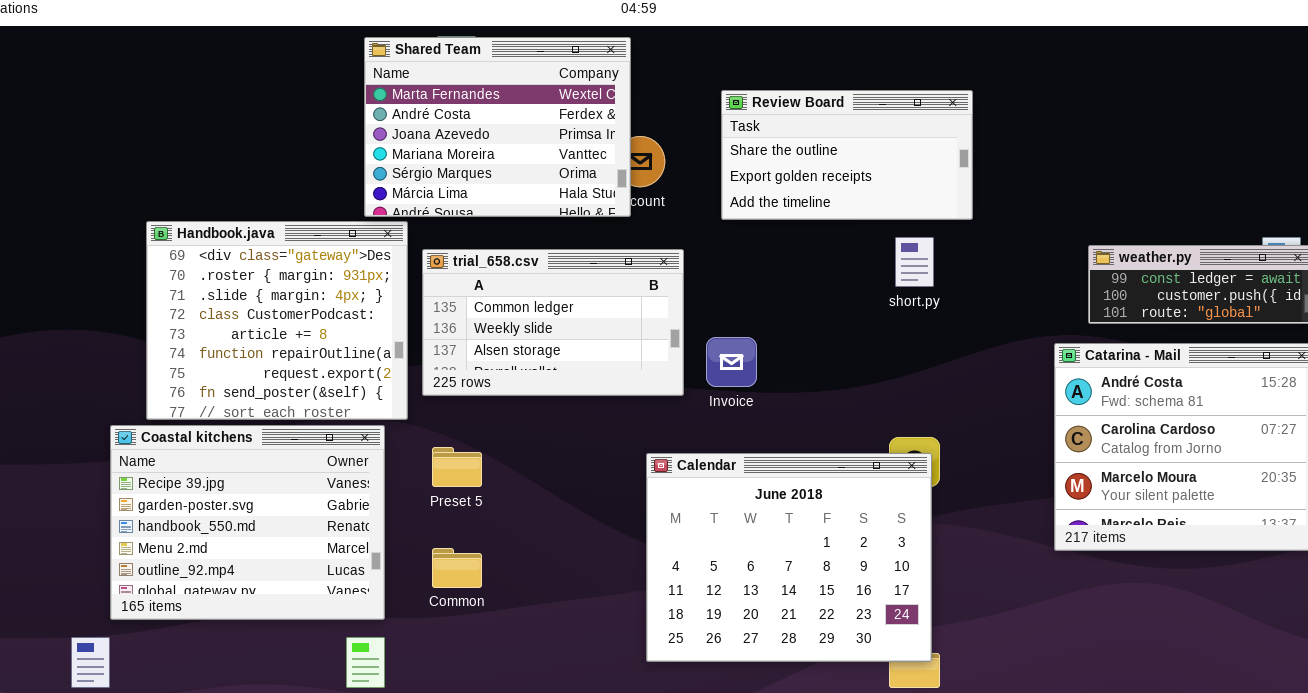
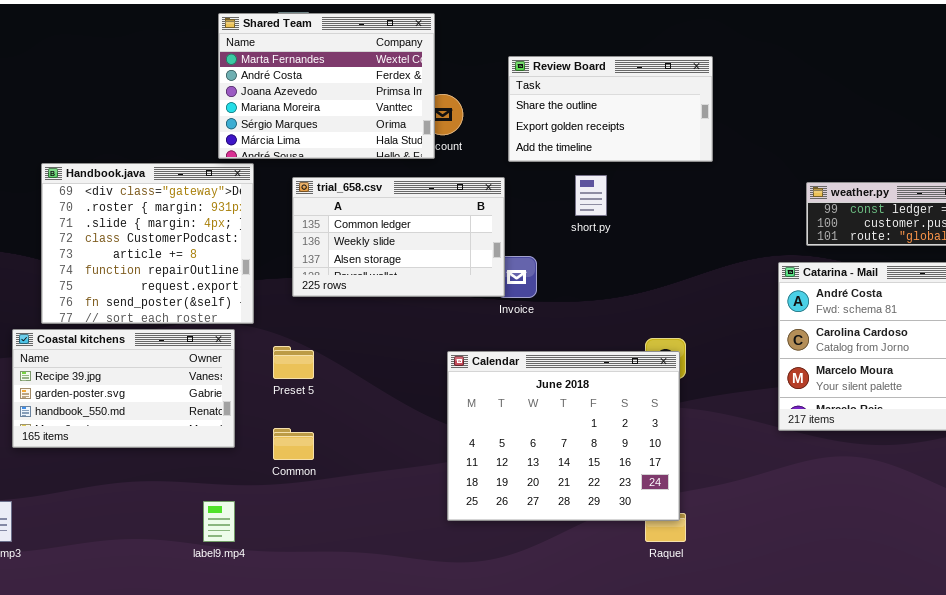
short.py: [895,237,934,287] -> [575,175,607,216], moved
trial_658.csv: [422,249,684,396] -> [292,177,505,297], moved
Coastal kitchens: [110,425,385,620] -> [12,329,235,448], resized

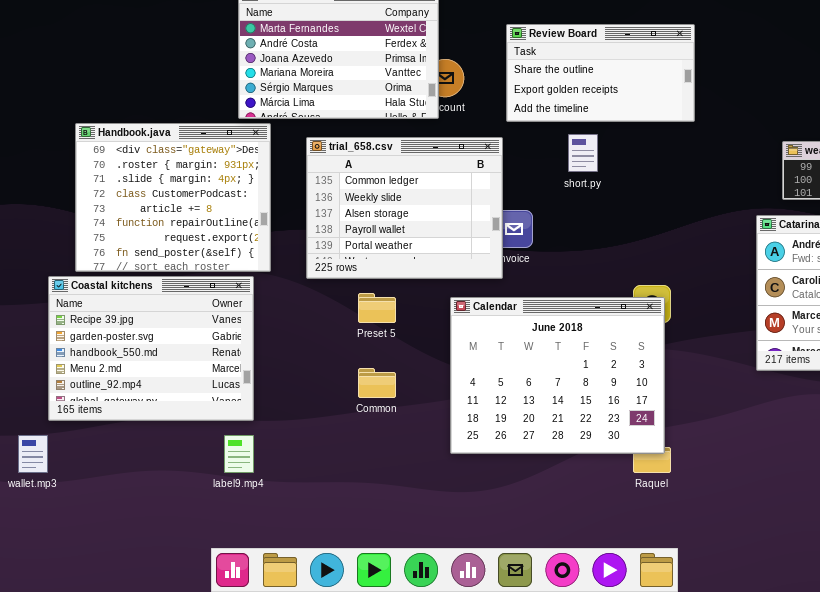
trial_658.csv: [292,177,505,297] -> [306,137,503,279], resized
Coastal kitchens: [12,329,235,448] -> [48,276,254,421], resized
Preset 5: [273,346,314,379] -> [358,293,396,323], moved
Common: [273,428,314,460] -> [358,368,396,398], moved

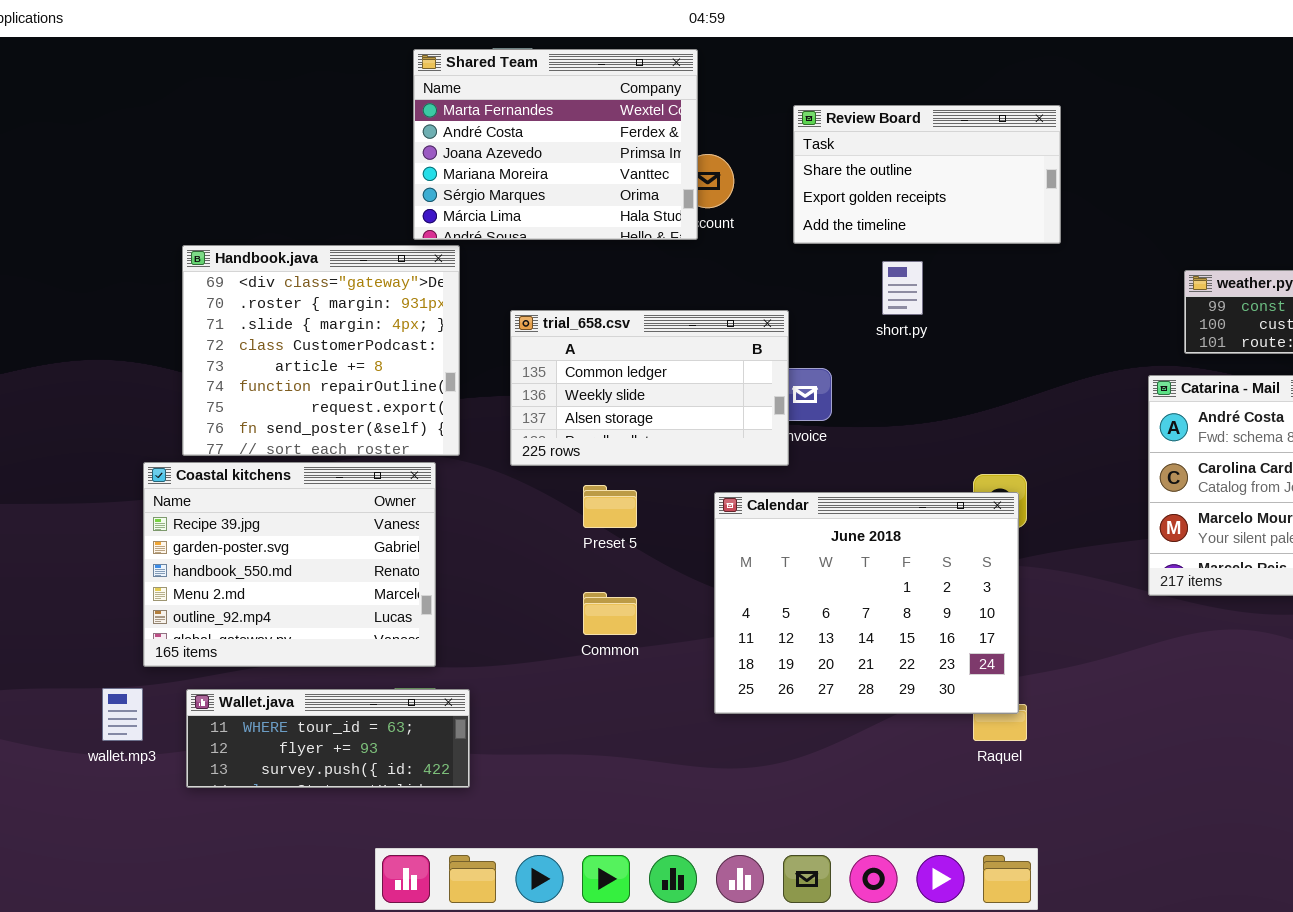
trial_658.csv: [306,137,503,279] -> [510,310,789,466], resized
Wallet.java: none -> [186,689,470,788], opened

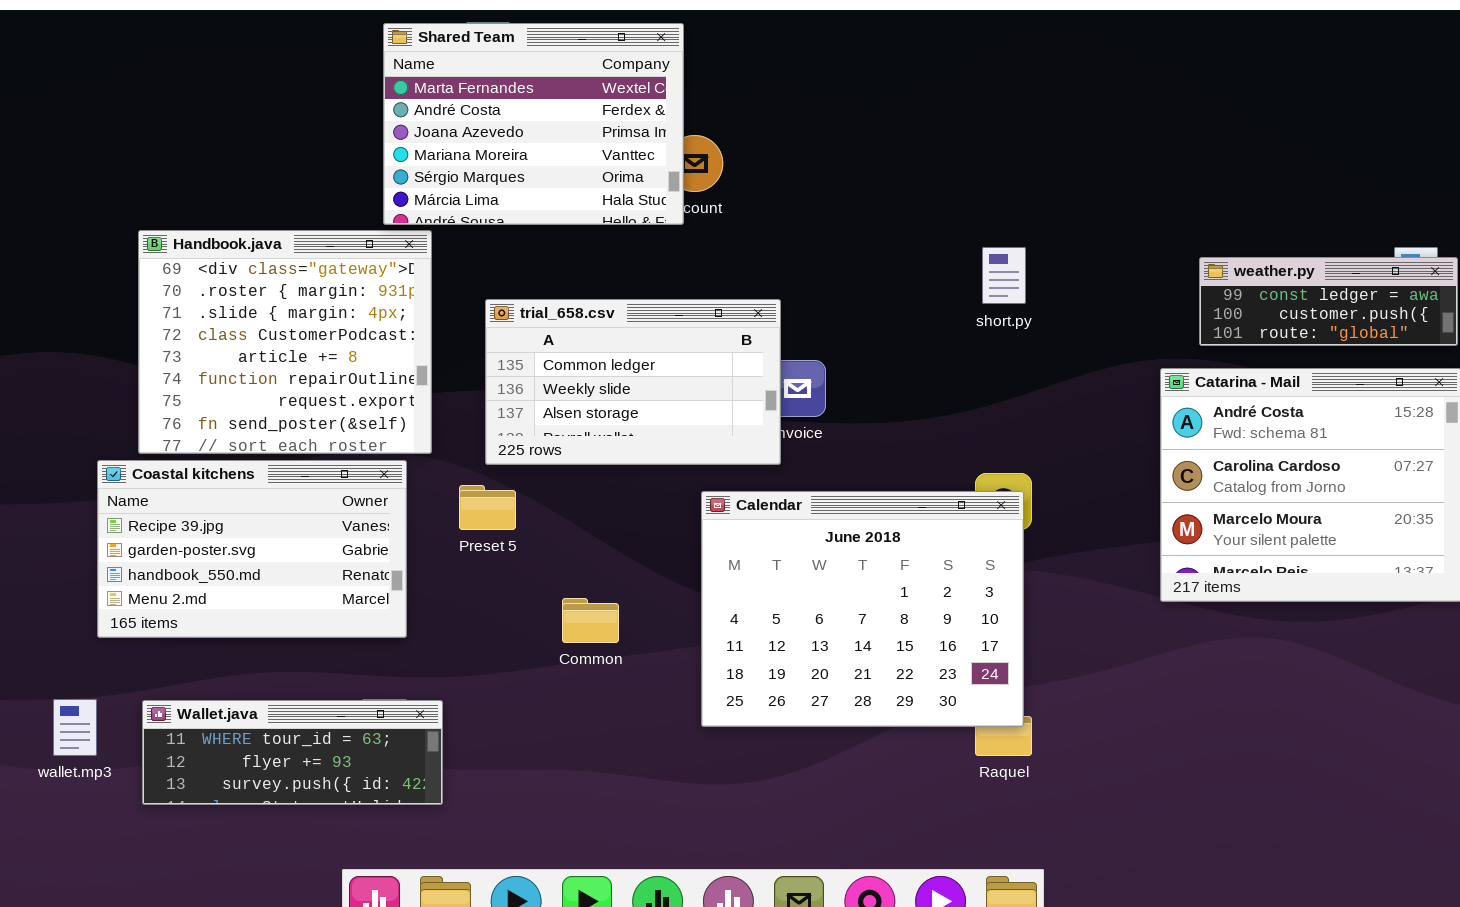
Review Board: [793,105,1061,244] -> none, closed
short.py: [882,261,923,315] -> [982,247,1026,304], moved
Coastal kitchens: [143,462,436,667] -> [97,460,407,638], resized
Preset 5: [583,485,637,528] -> [459,485,516,530], moved

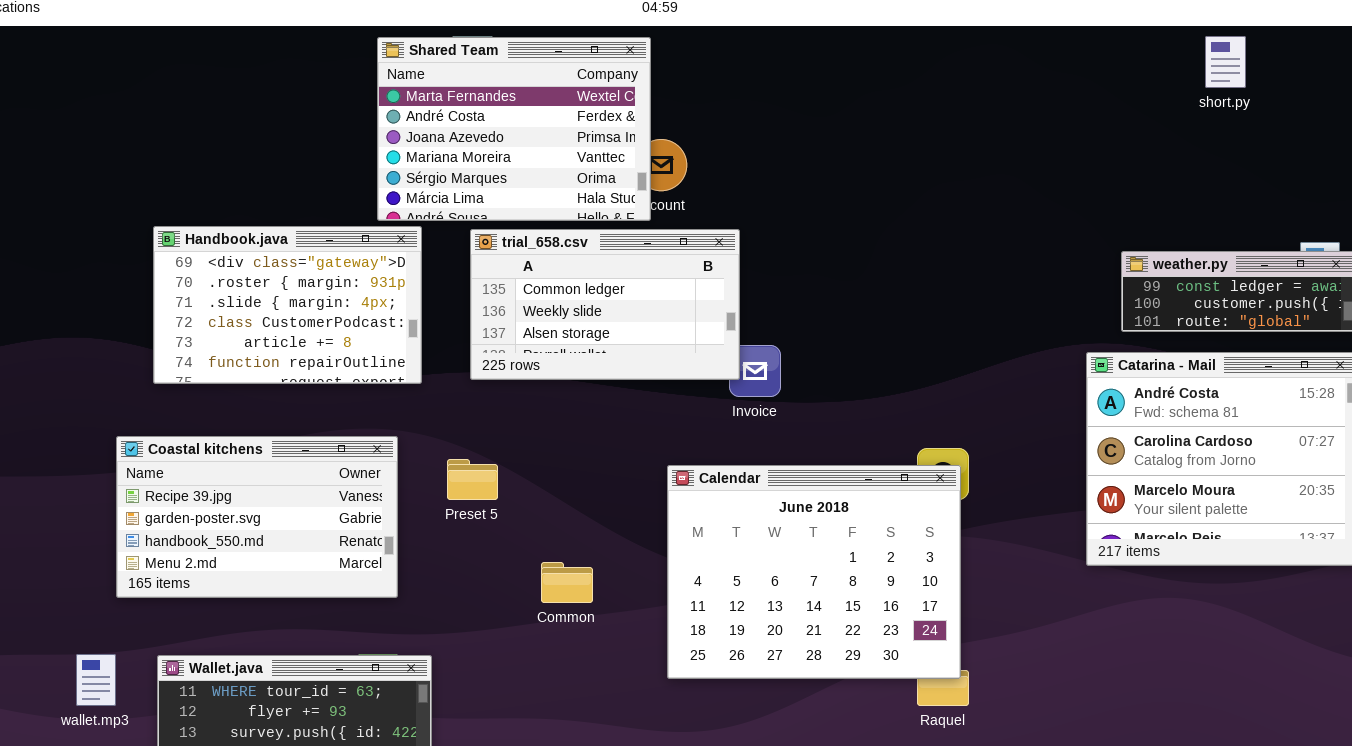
Handbook.java: [138,230,432,454] -> [153,226,422,384], resized
short.py: [982,247,1026,304] -> [1205,36,1246,88], moved
trial_658.csv: [485,299,781,465] -> [470,229,740,380], moved

